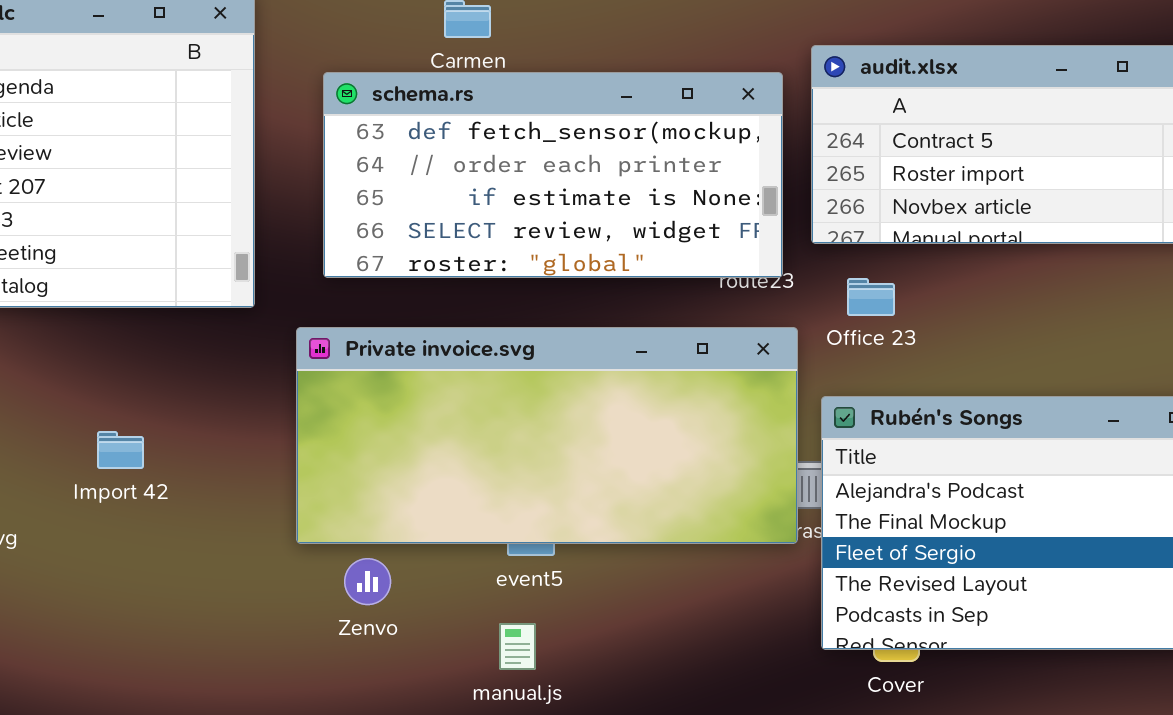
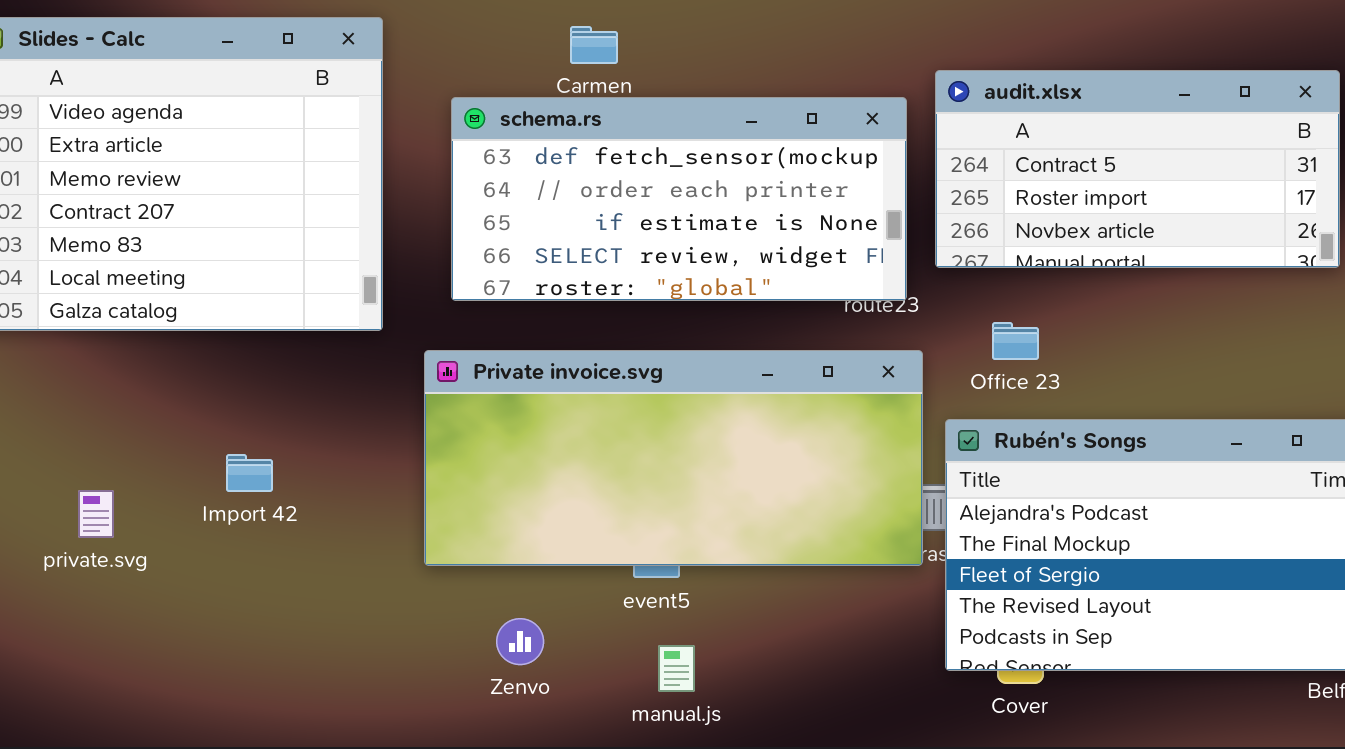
Office 23: [847,278,895,316] -> [992,322,1039,360], moved
Zenvo: [344,558,391,605] -> [496,618,544,665], moved
manual.js: [499,623,536,670] -> [658,645,695,692], moved

